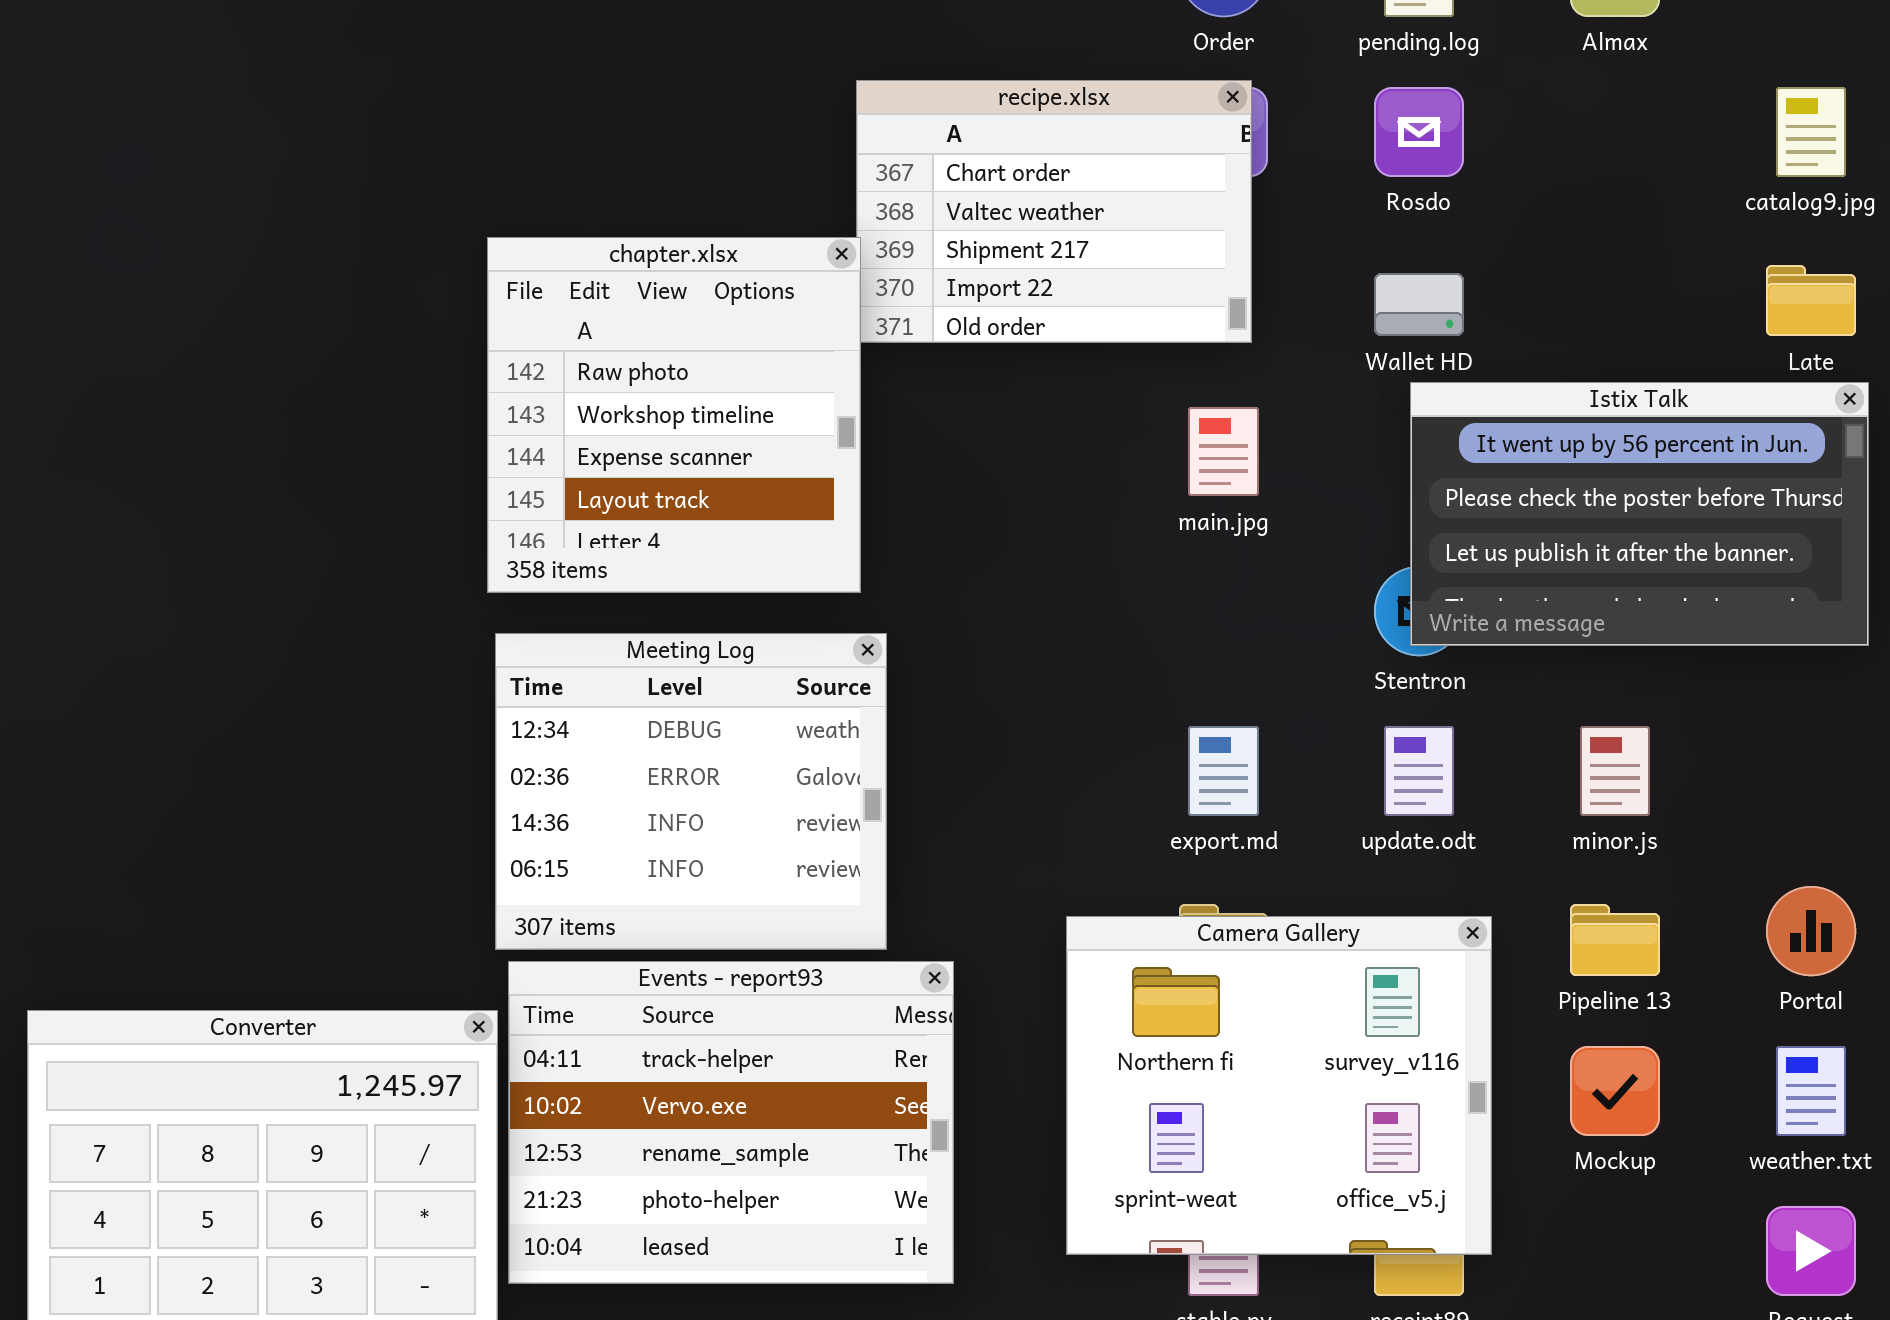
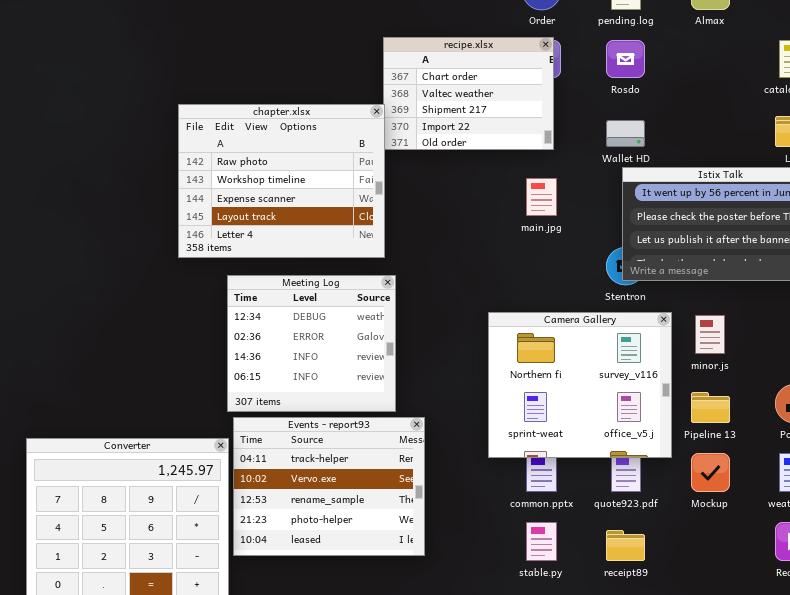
chapter.xlsx: [487,237,861,593] -> [178,104,385,258], resized
Camera Gallery: [1066,916,1492,1255] -> [488,312,672,458], moved

